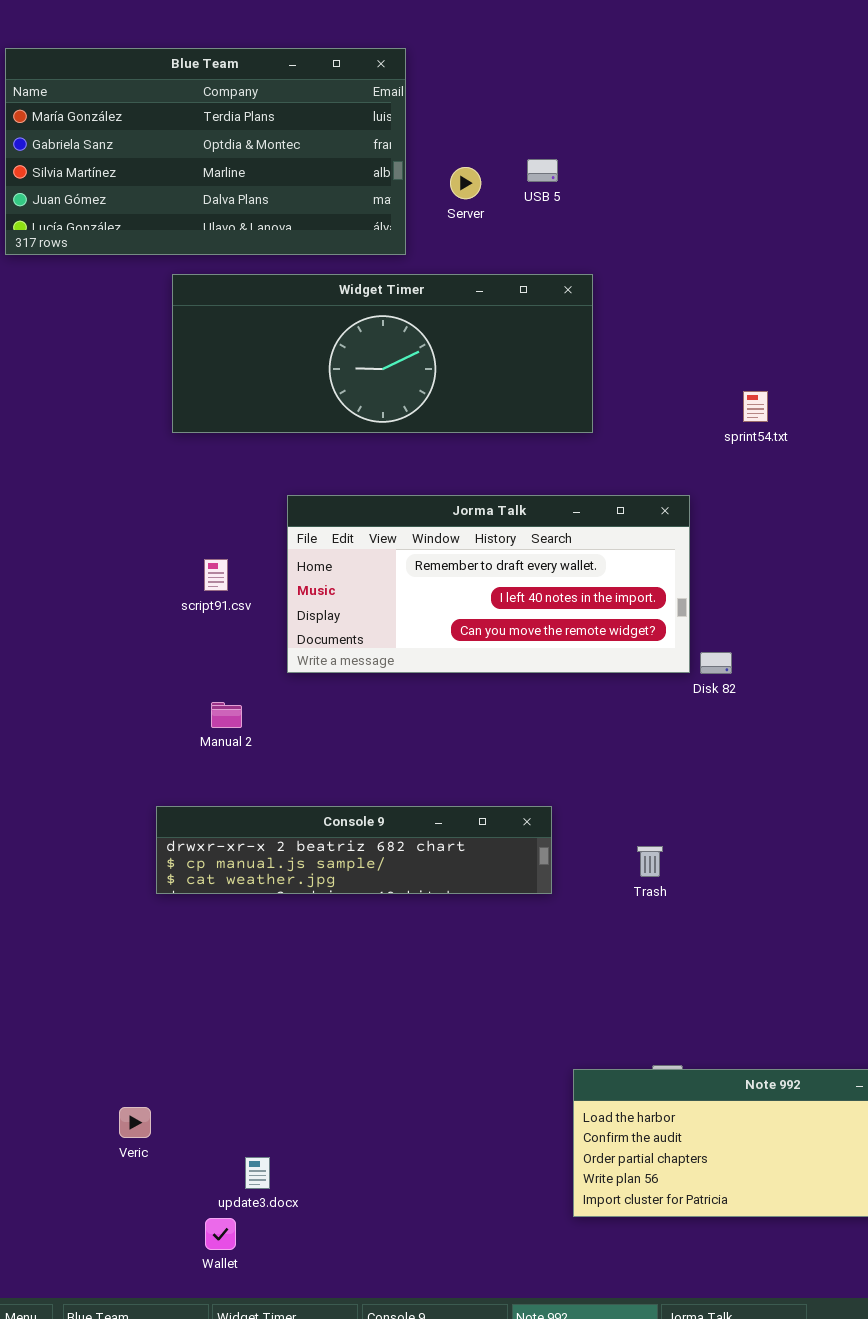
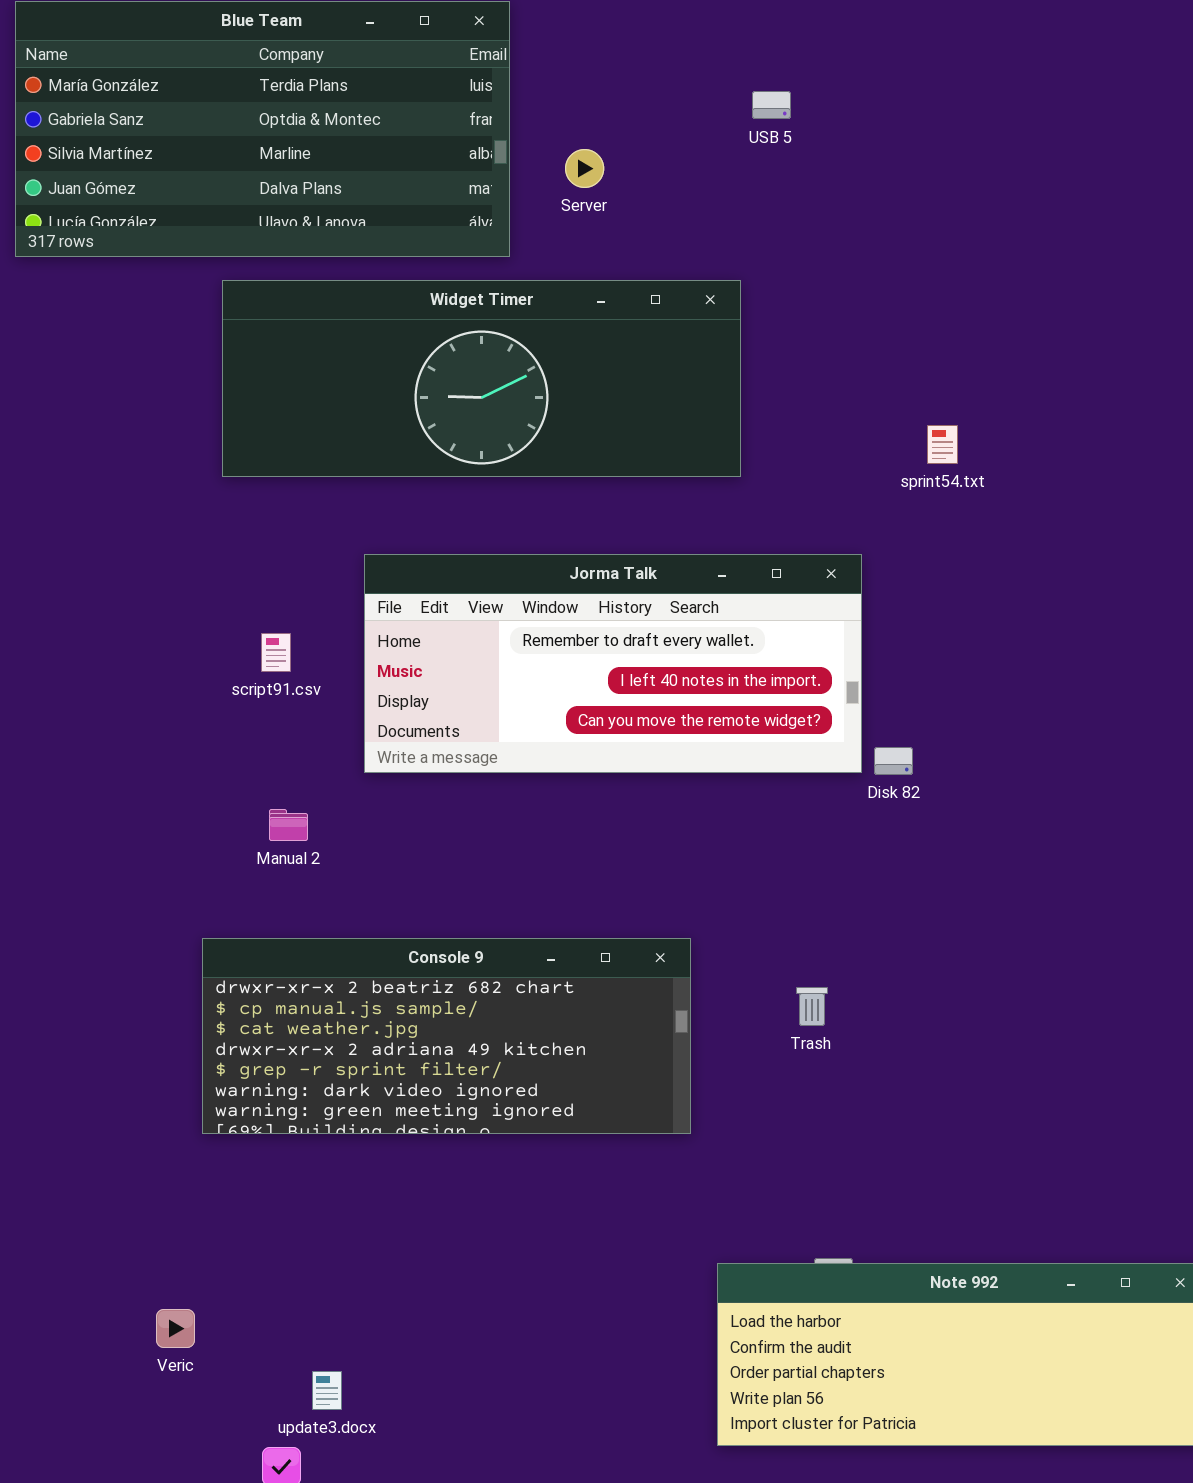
USB 5: [527,159,558,182] -> [752,91,791,119], moved
Console 9: [156,806,552,894] -> [202,938,691,1134], resized

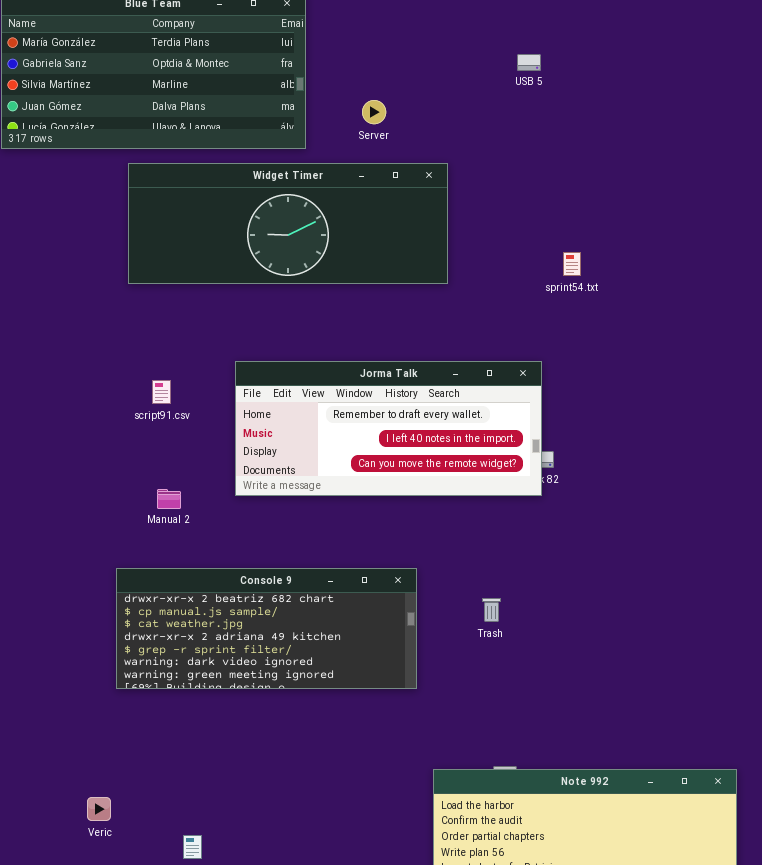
USB 5: [752,91,791,119] -> [517,54,541,71], moved
Server: [565,149,604,188] -> [362,100,386,124], moved
Jorma Talk: [364,554,862,773] -> [235,361,542,496], moved

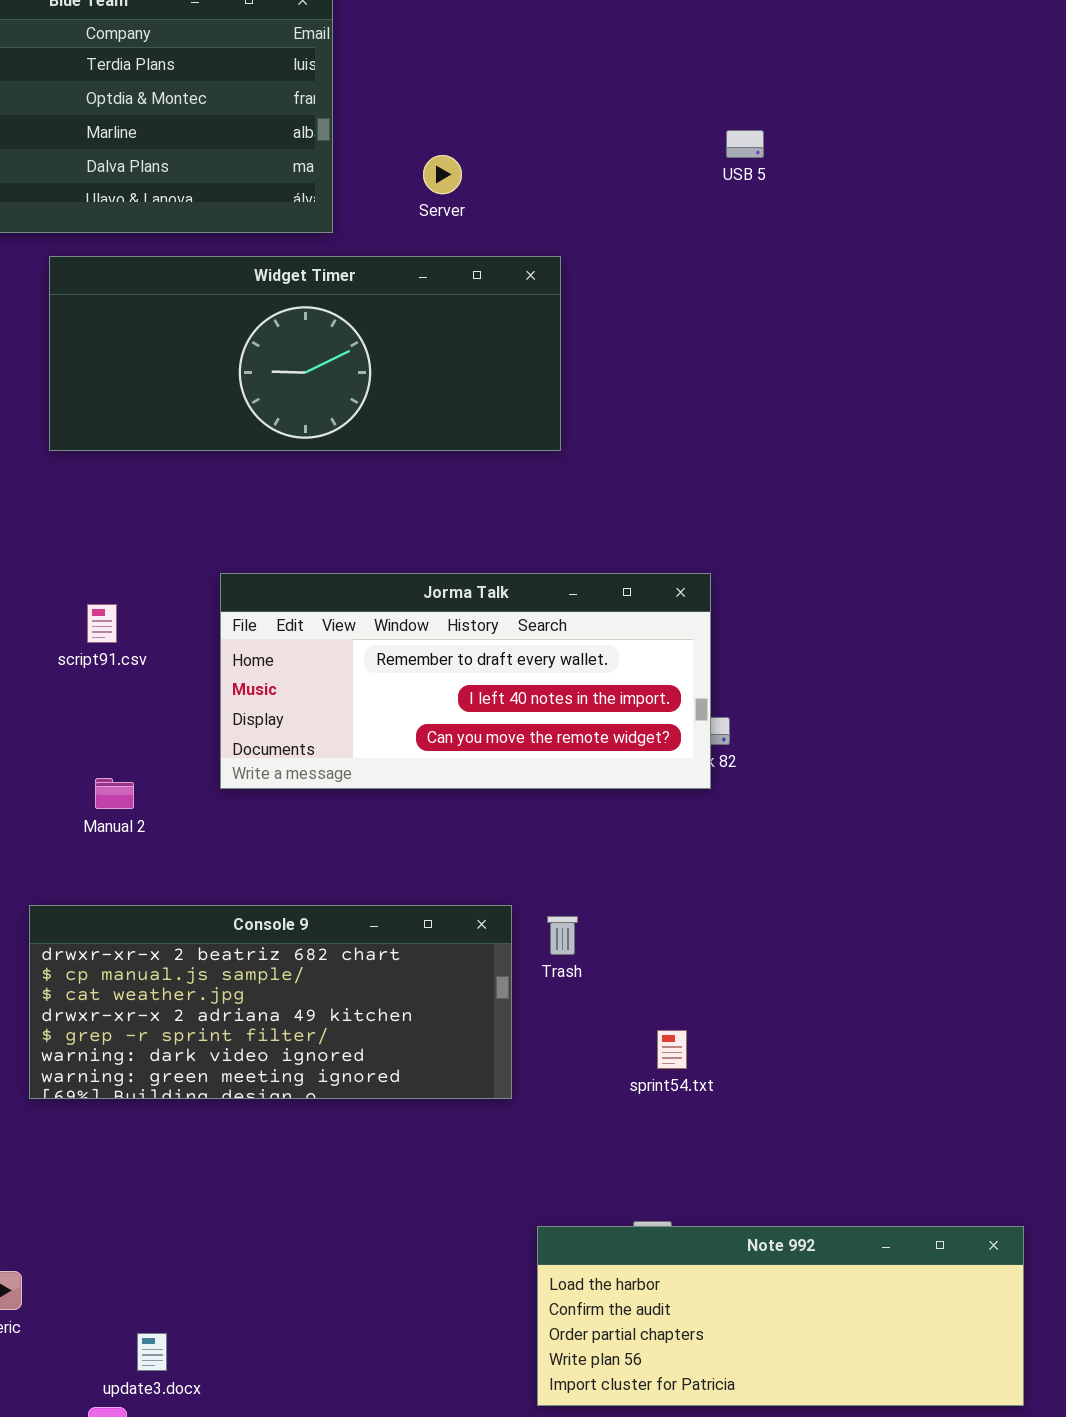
USB 5: [517,54,541,71] -> [726,130,764,158], moved
sprint54.txt: [563,252,581,276] -> [657,1030,687,1069], moved
Trash: [482,598,501,622] -> [547,916,578,955], moved

